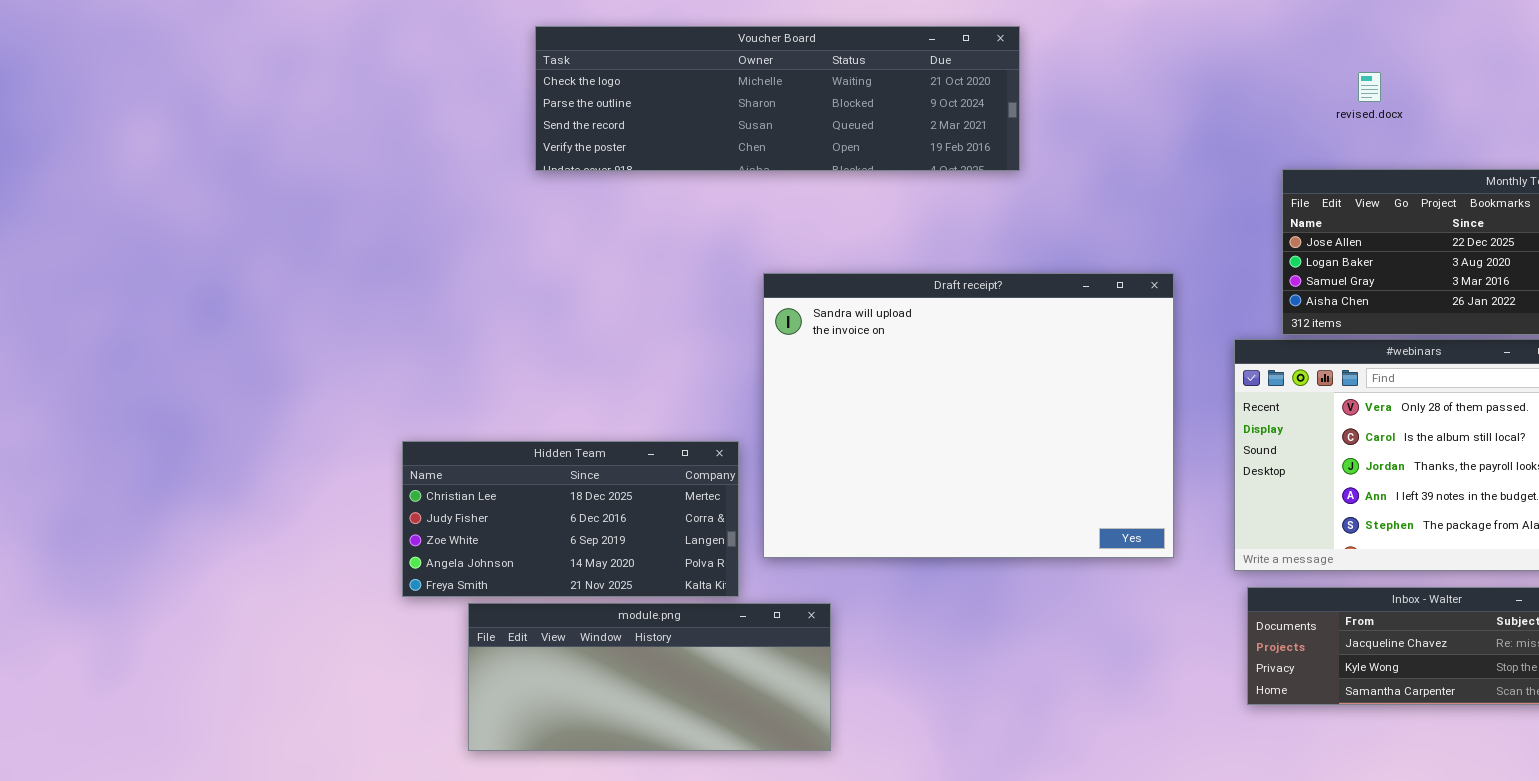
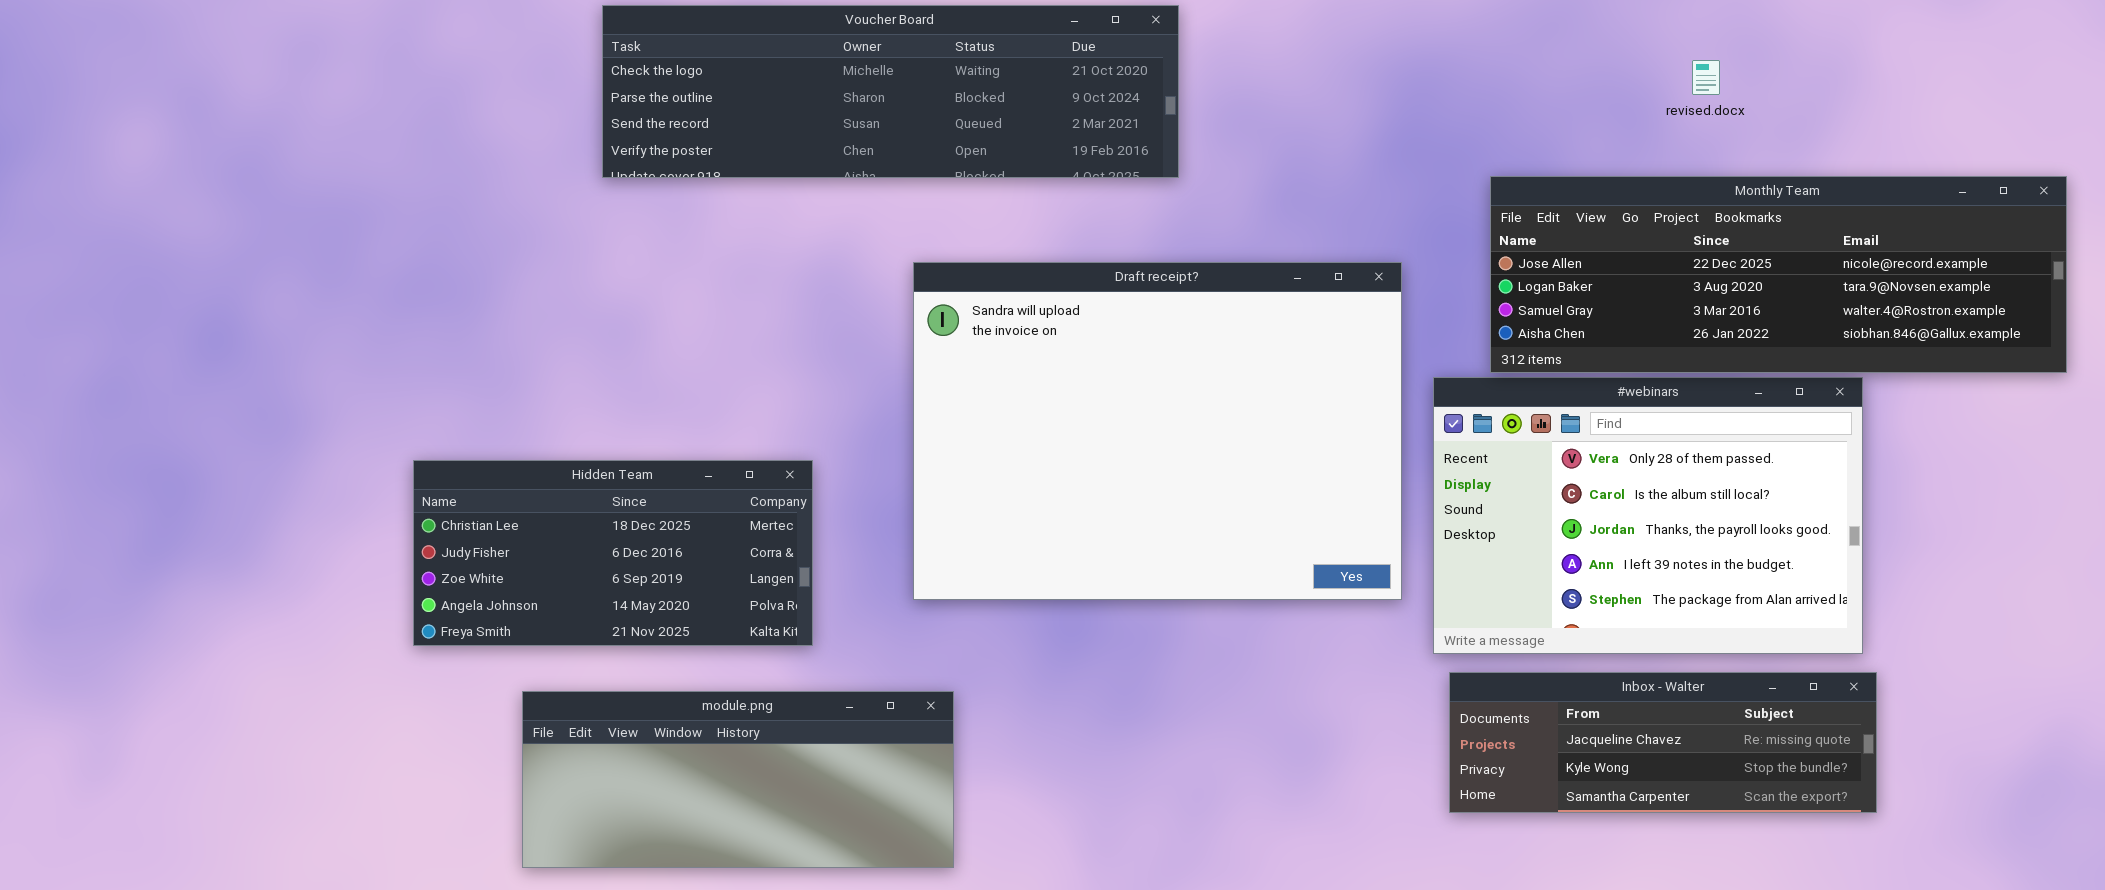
revised.docx: [1358,72,1381,102] -> [1692,60,1720,95], moved
Draft receipt?: [763,273,1174,558] -> [913,262,1402,600], moved
Hidden Team: [402,441,739,597] -> [413,460,813,646], moved

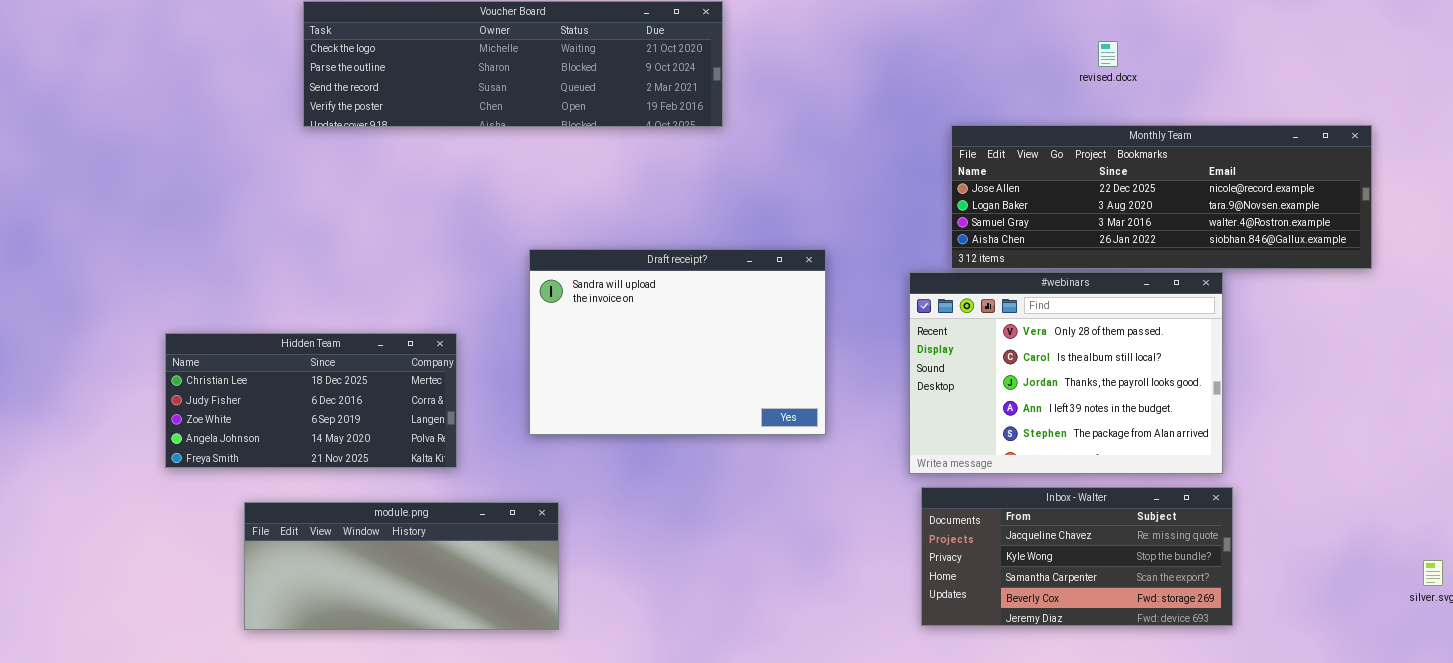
Draft receipt?: [913,262,1402,600] -> [529,249,826,435], resized
Inbox - Walter: [1449,672,1877,813] -> [921,487,1233,626], resized

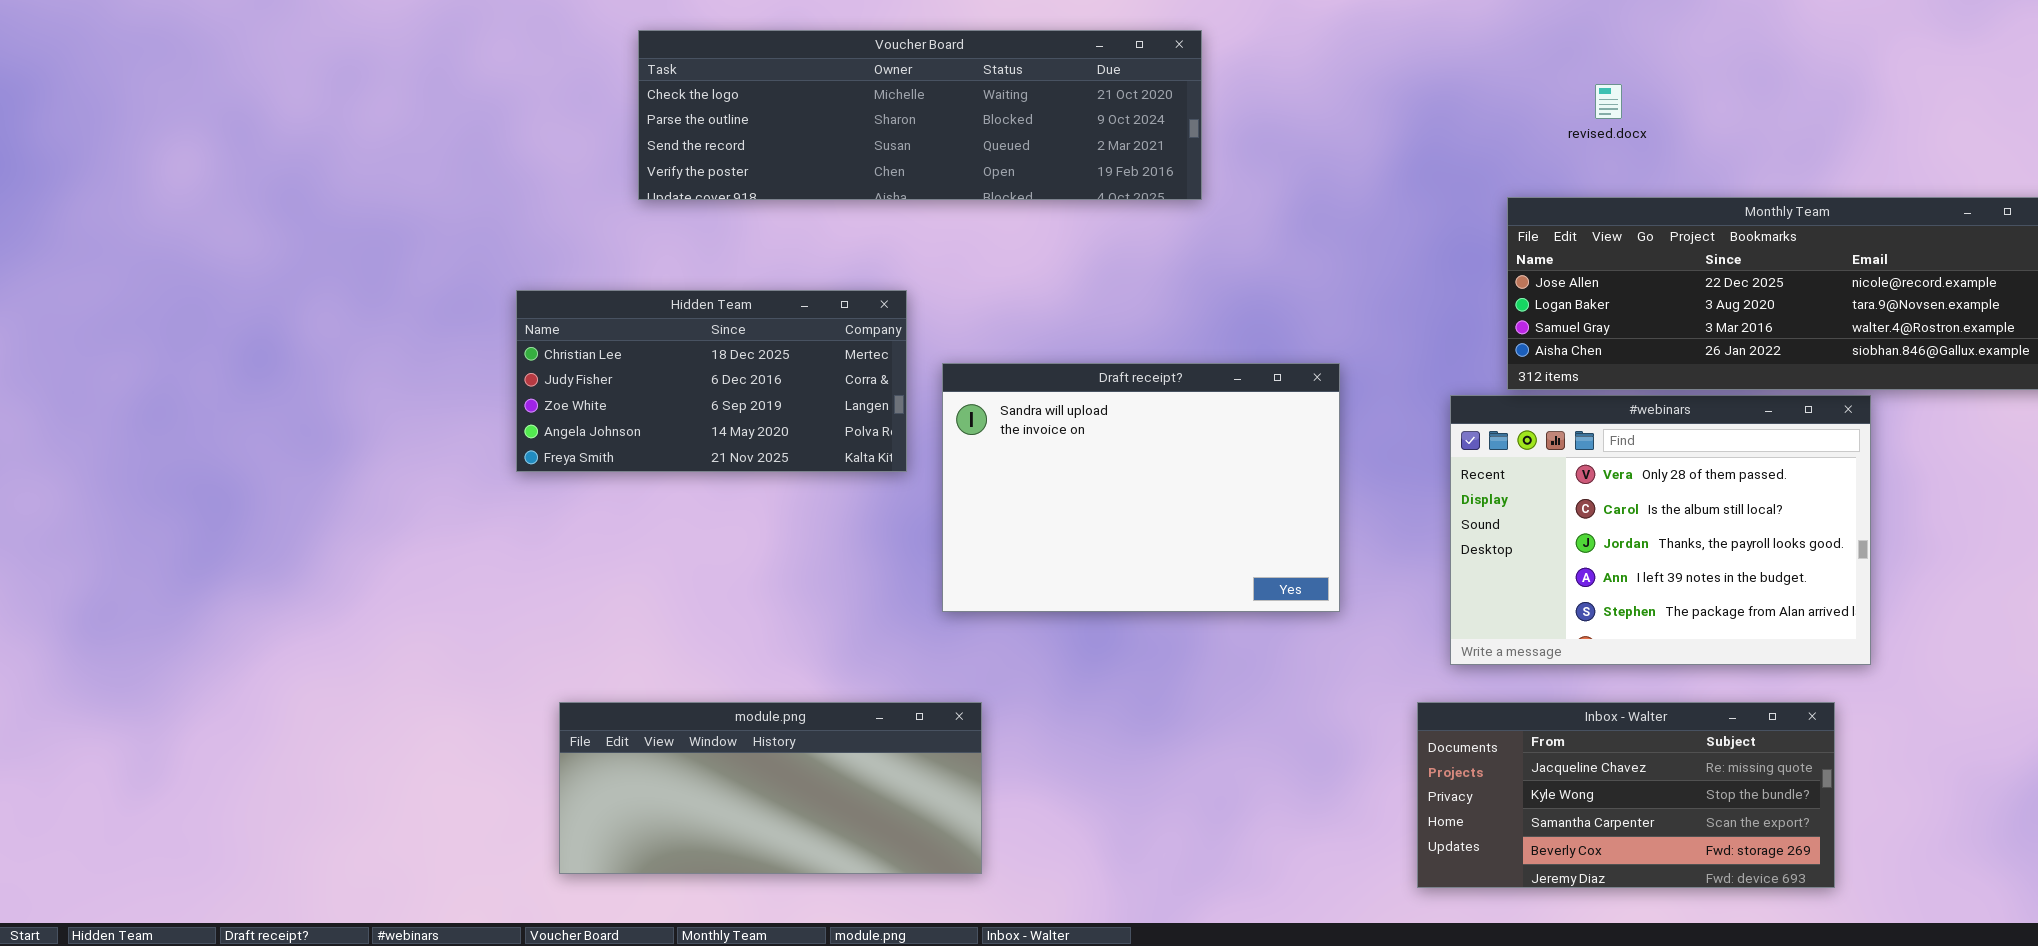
revised.docx: [1098,41,1118,67] -> [1595,84,1622,119], moved
Hidden Team: [165,333,457,468] -> [516,290,907,472], moved
Inbox - Walter: [921,487,1233,626] -> [1417,702,1835,888], moved

